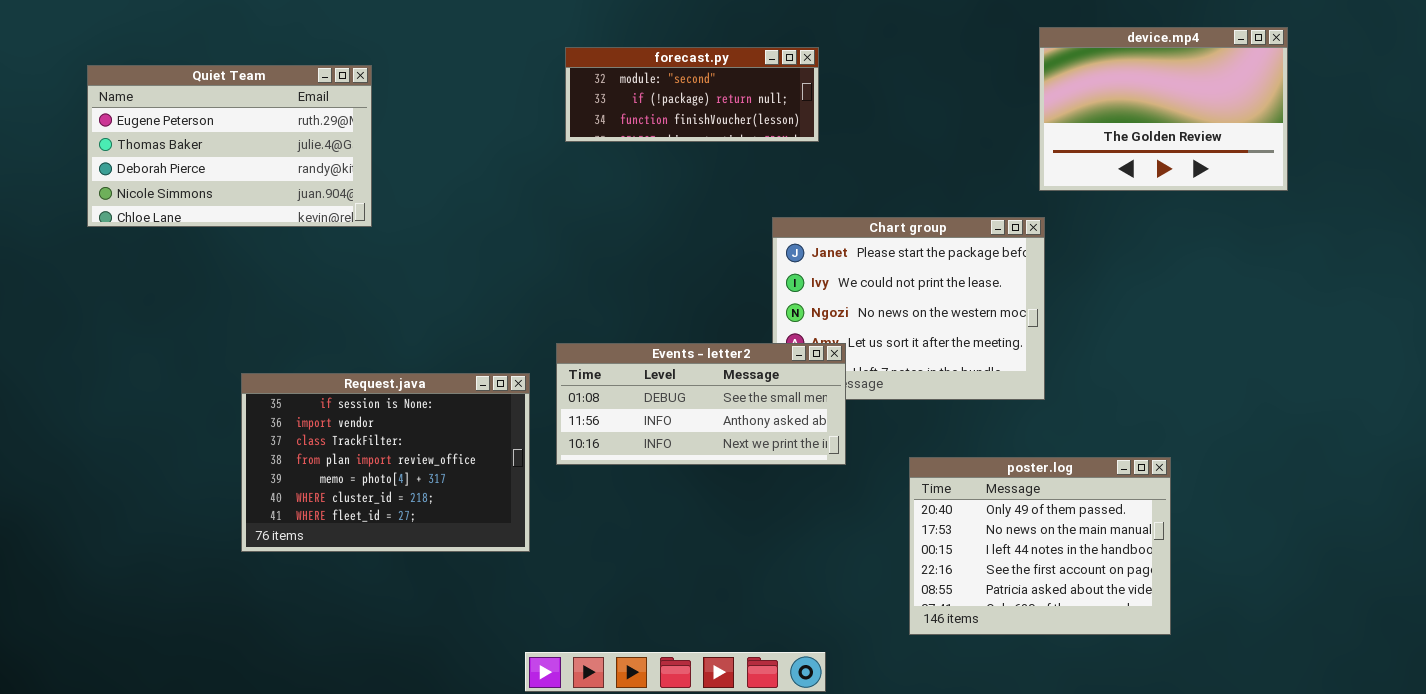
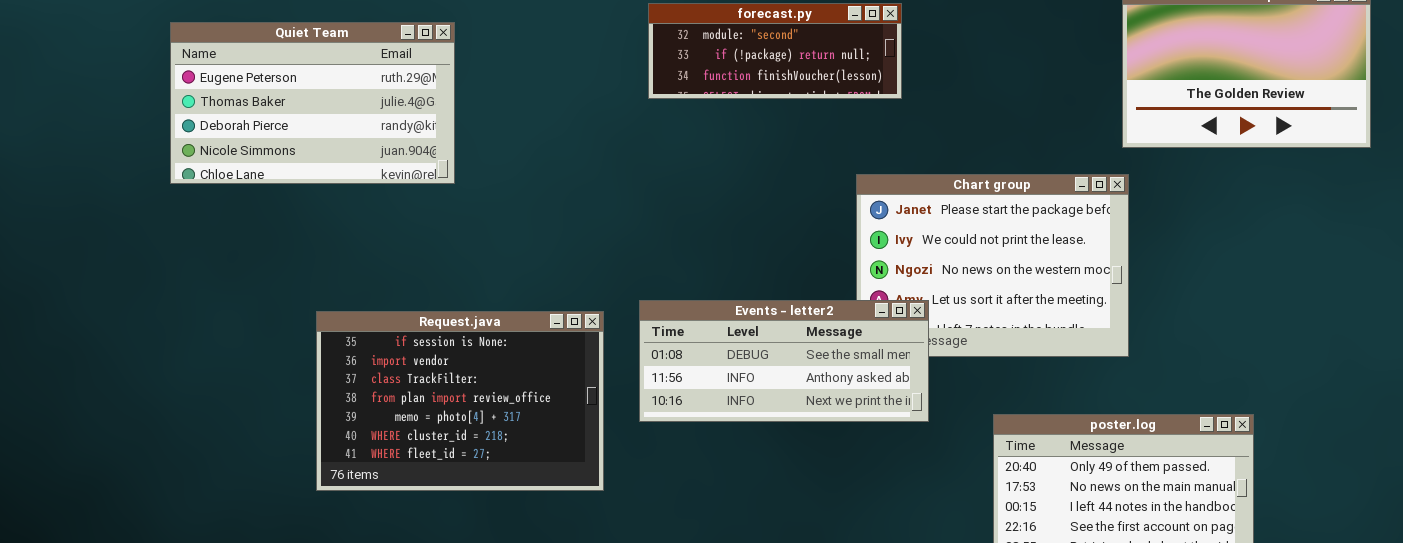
Request.java: [241,373,530,552] -> [316,311,604,491], moved

